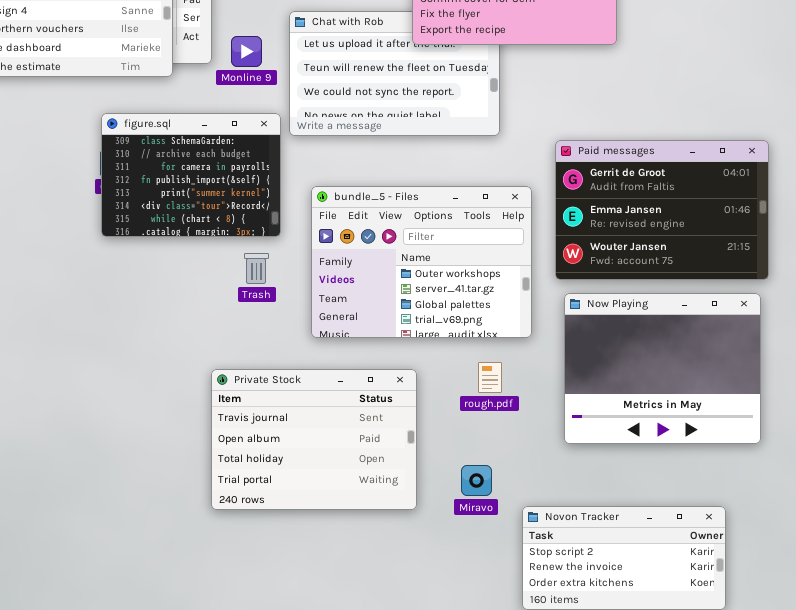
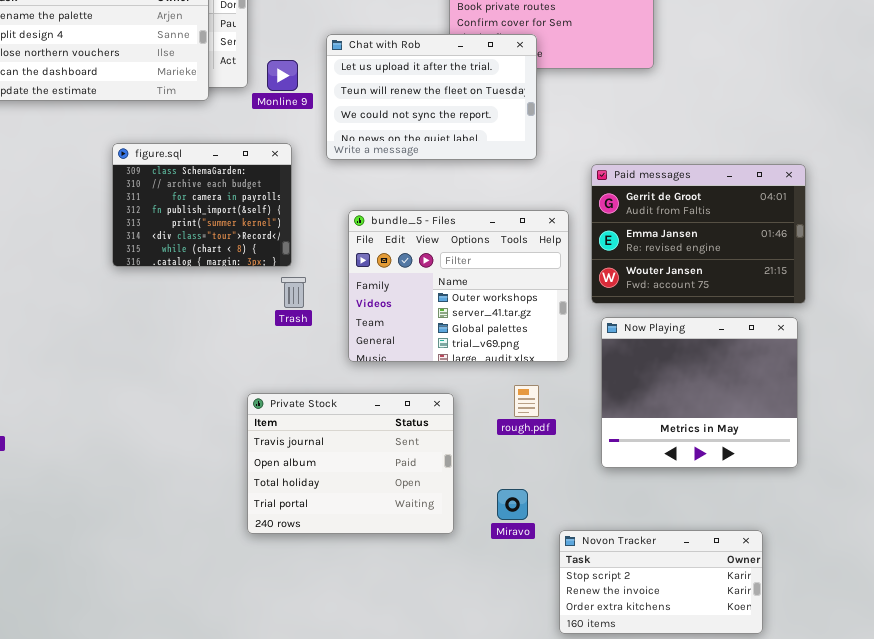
Chat with Rob: [289,11,500,136] -> [326,34,537,160], raised
figure.sql: [101,113,281,237] -> [112,143,292,267], moved

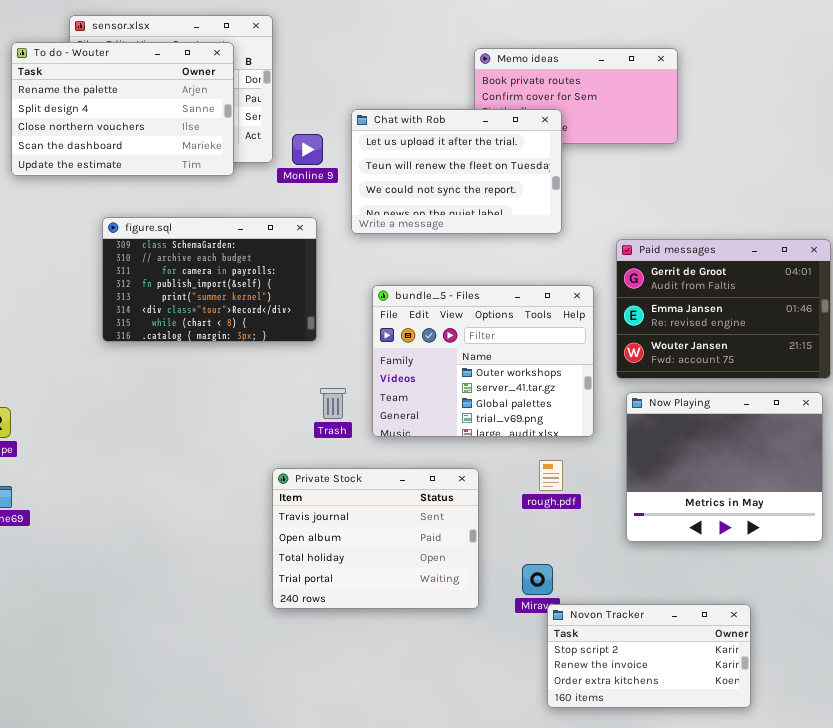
figure.sql: [112,143,292,267] -> [102,217,317,342], resized
Trash: [281,277,306,308] -> [320,388,346,419], moved
Novon Tracker: [559,530,763,634] -> [547,604,751,708], moved

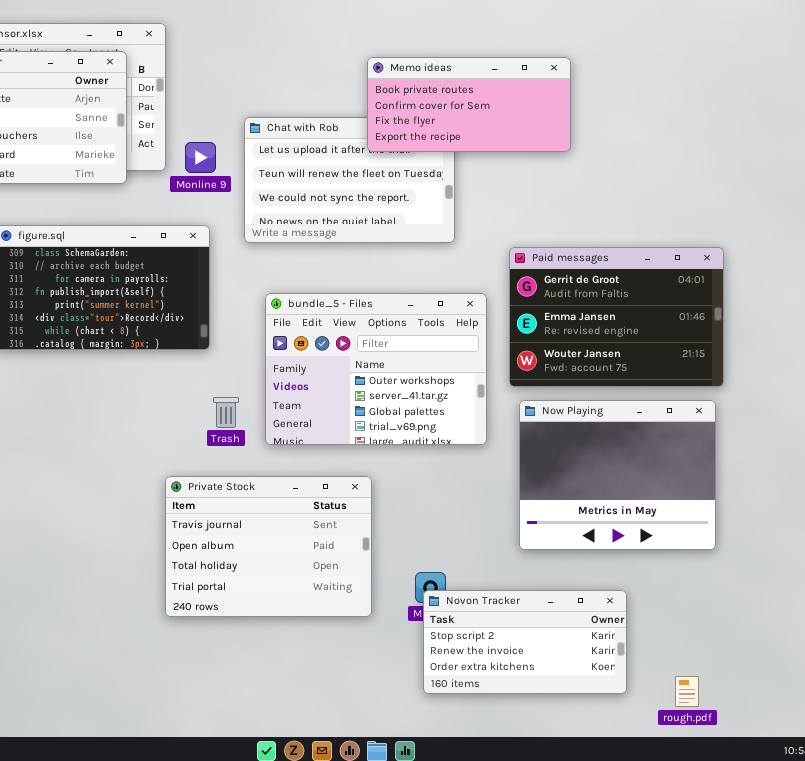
Memo ideas: [474,48,678,144] -> [367,57,571,152], raised
rough.pdf: [539,460,563,491] -> [675,676,699,707], moved
Novon Tracker: [547,604,751,708] -> [423,590,627,694], moved

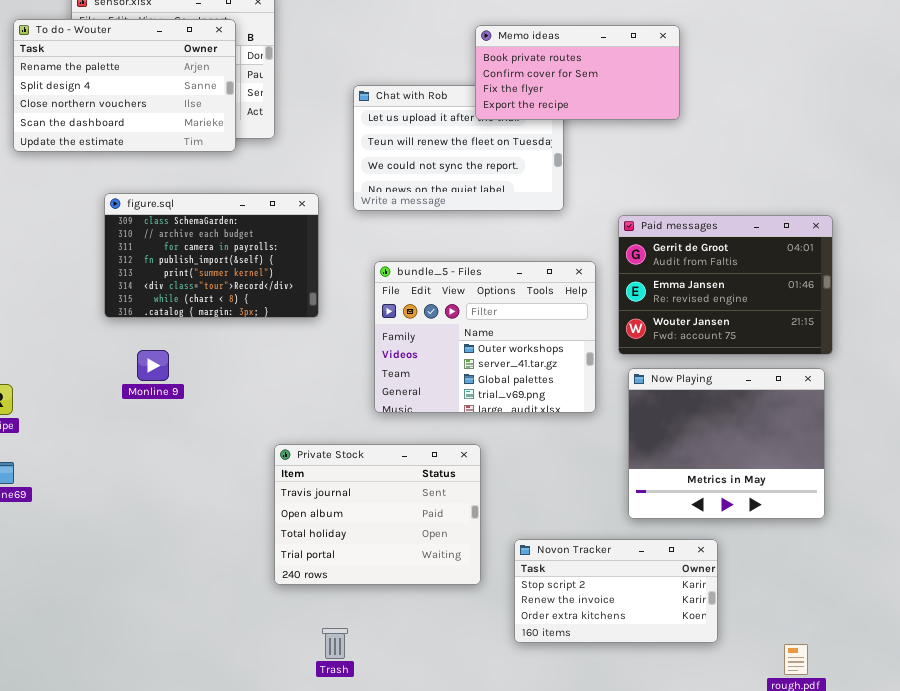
Monline 9: [185,142,216,173] -> [137,350,169,381], moved
Trash: [213,397,239,428] -> [322,628,348,659], moved
Novon Tracker: [423,590,627,694] -> [514,539,718,643], moved

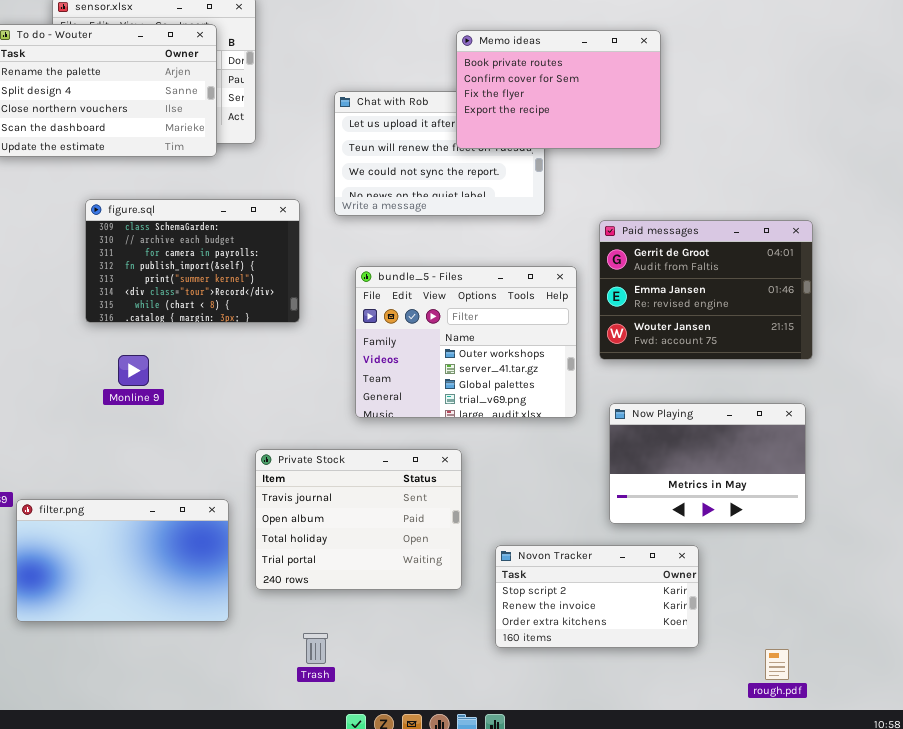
Memo ideas: [475,25,680,120] -> [456,30,661,149], resized
Now Playing: [628,368,825,519] -> [609,403,806,524], resized
filter.png: none -> [16,499,229,622], opened

